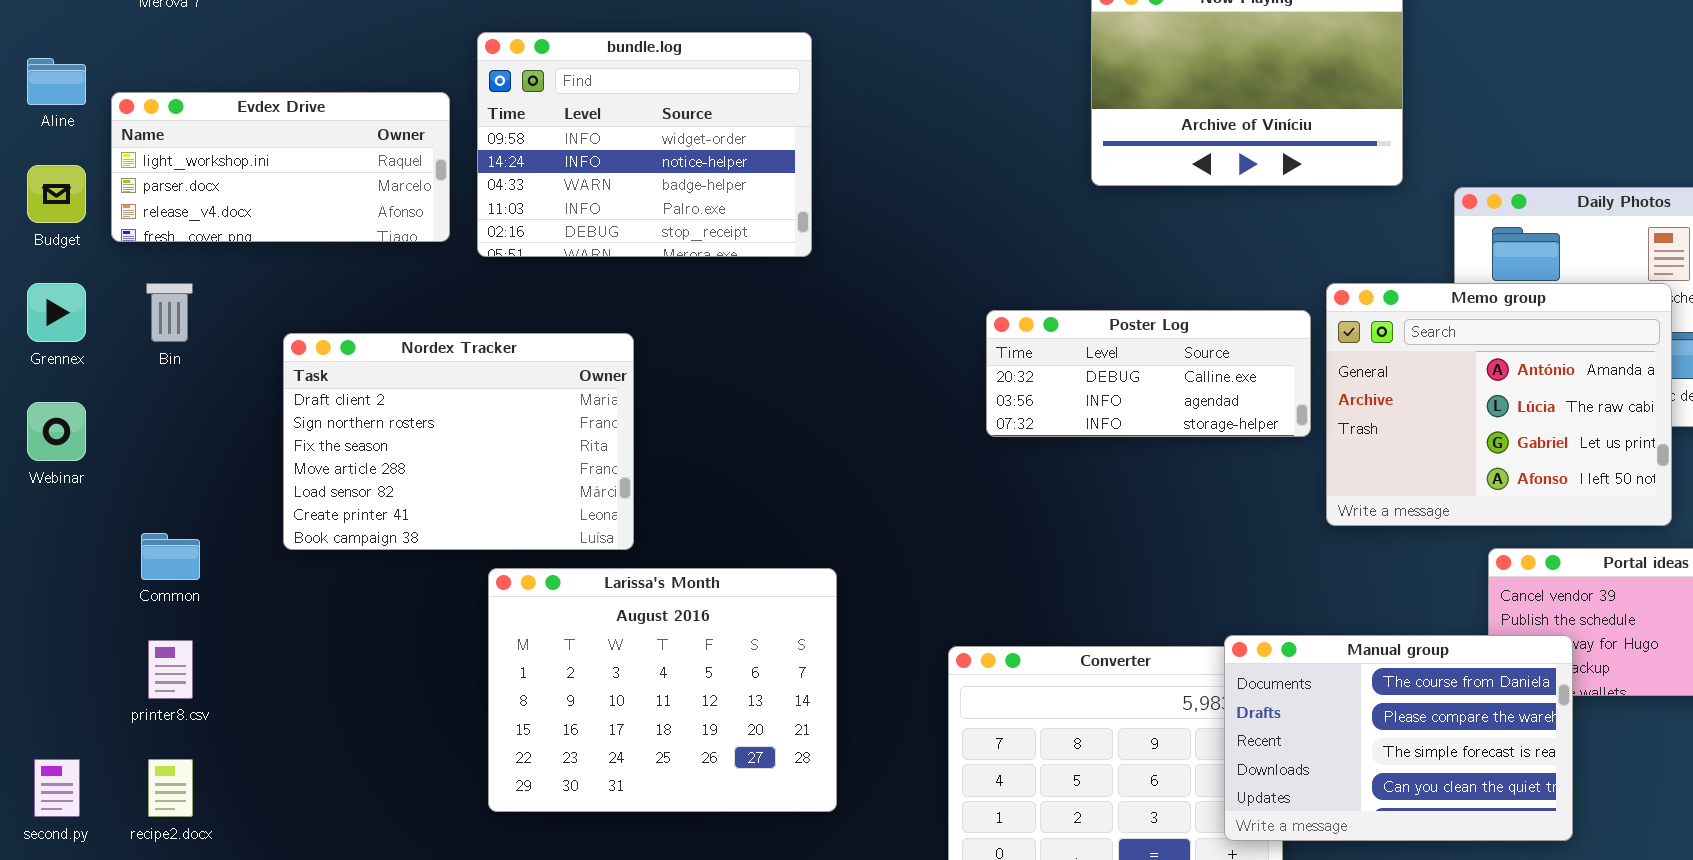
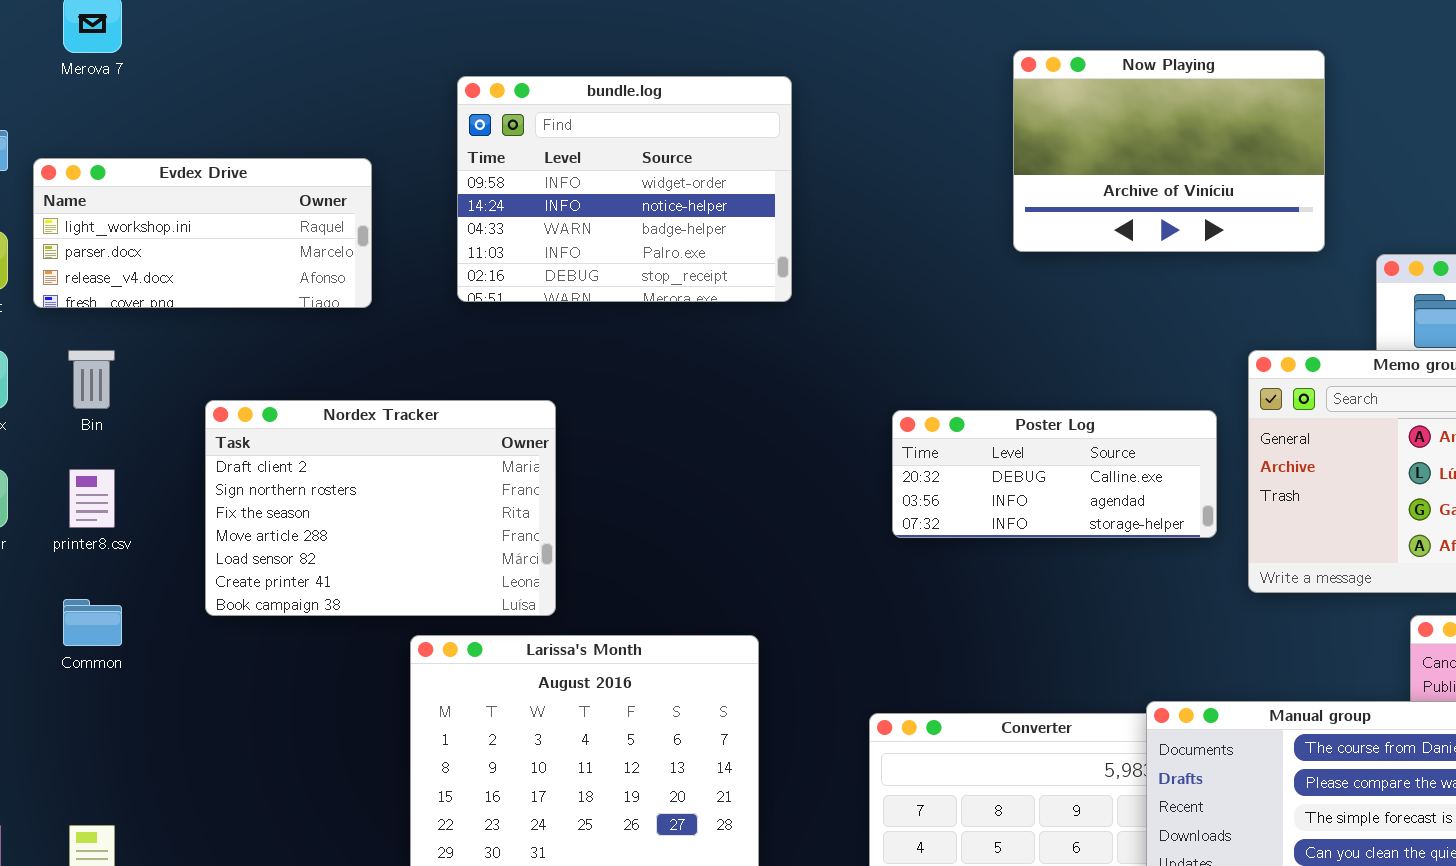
bundle.log: [477,32,812,257] -> [457,76,792,302], moved
Poster Log: [986,310,1311,437] -> [892,410,1217,538], moved
printer8.csv: [148,640,193,699] -> [69,469,115,528], moved

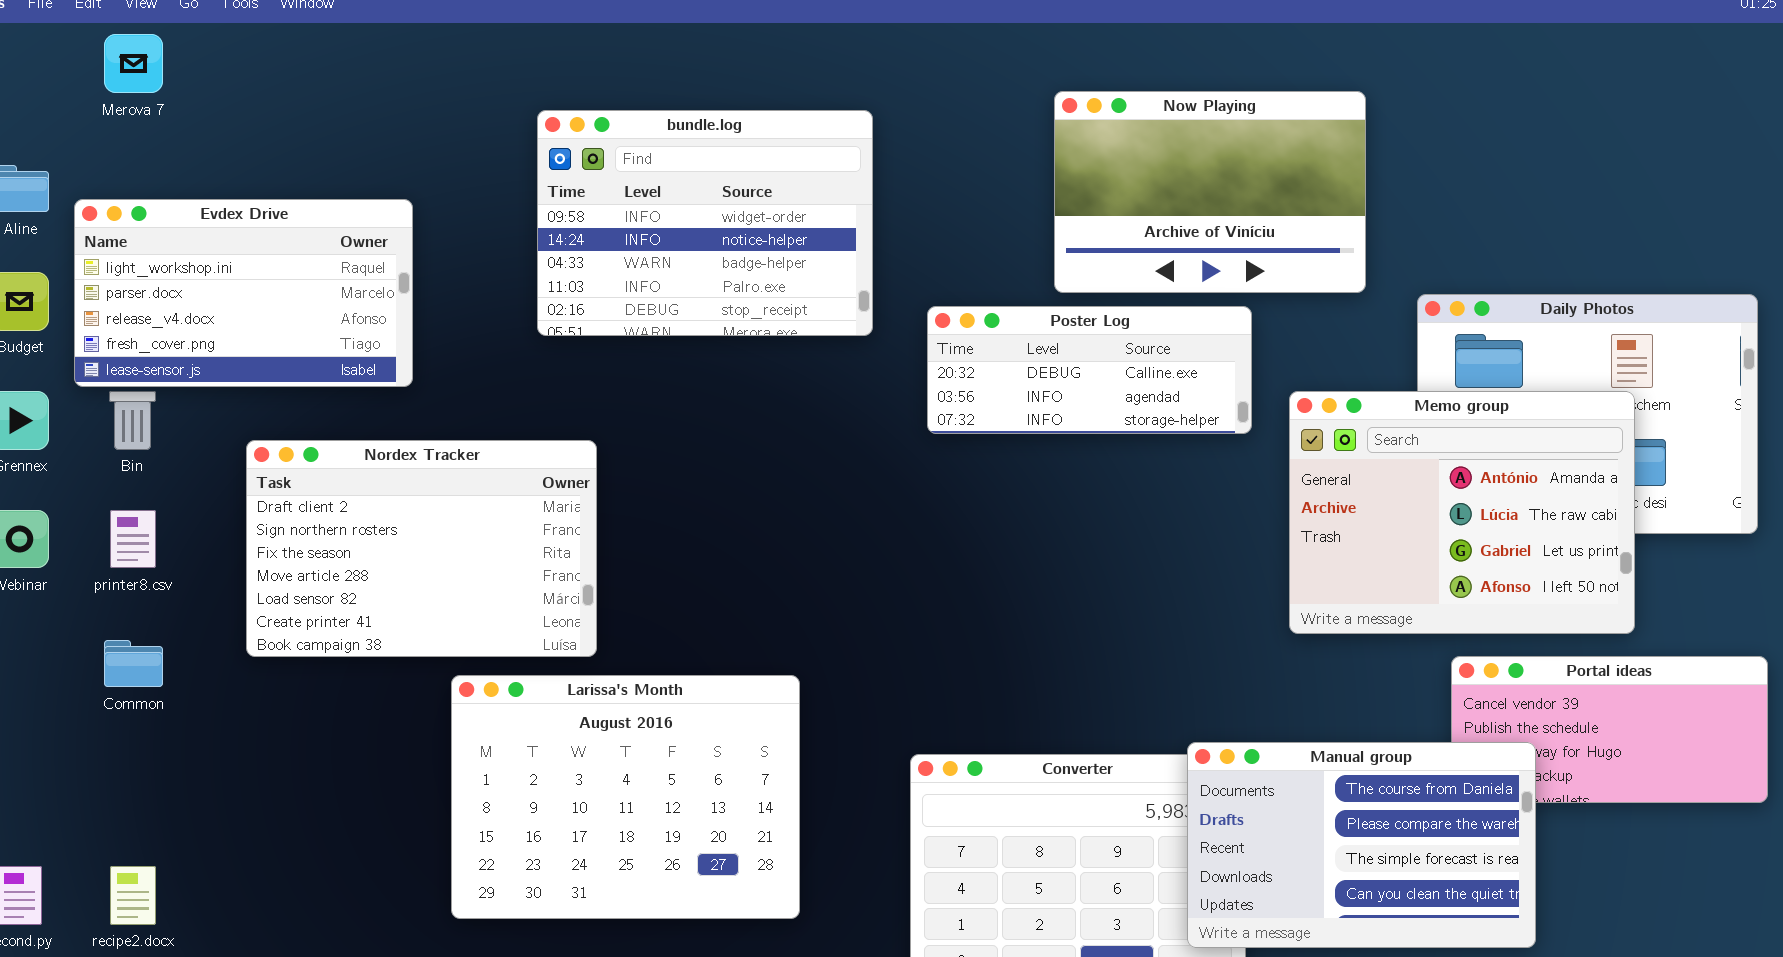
bundle.log: [457,76,792,302] -> [537,110,873,336], moved
Evdex Drive: [33,158,372,308] -> [74,199,413,387], resized
Poster Log: [892,410,1217,538] -> [927,306,1252,434], moved

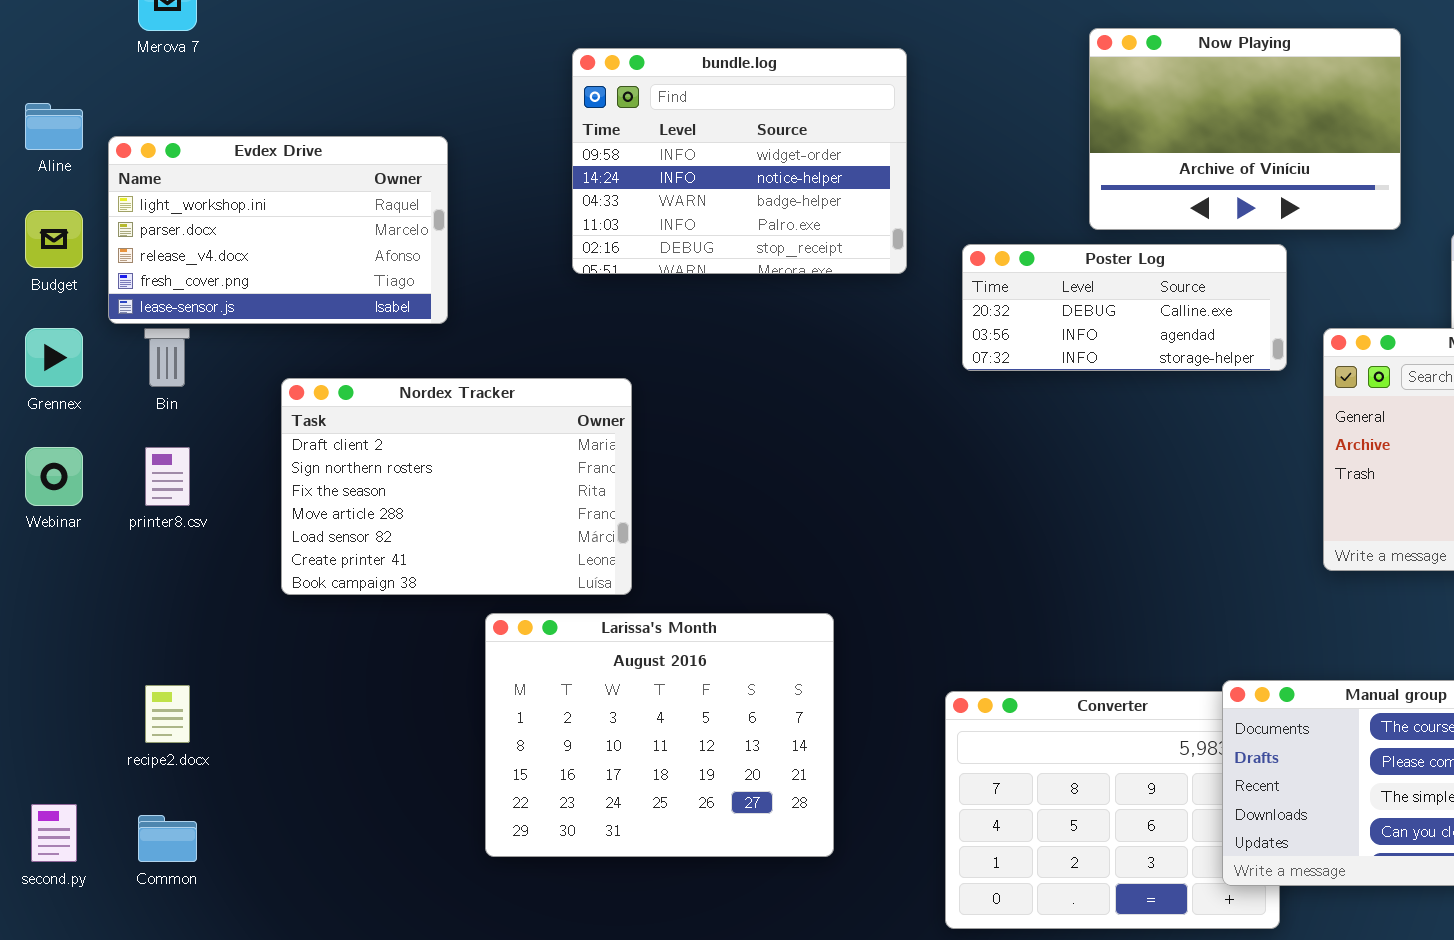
Common: [104,640,163,687] -> [138,815,197,862], moved
recipe2.docx: [110,866,156,925] -> [145,685,190,743], moved

